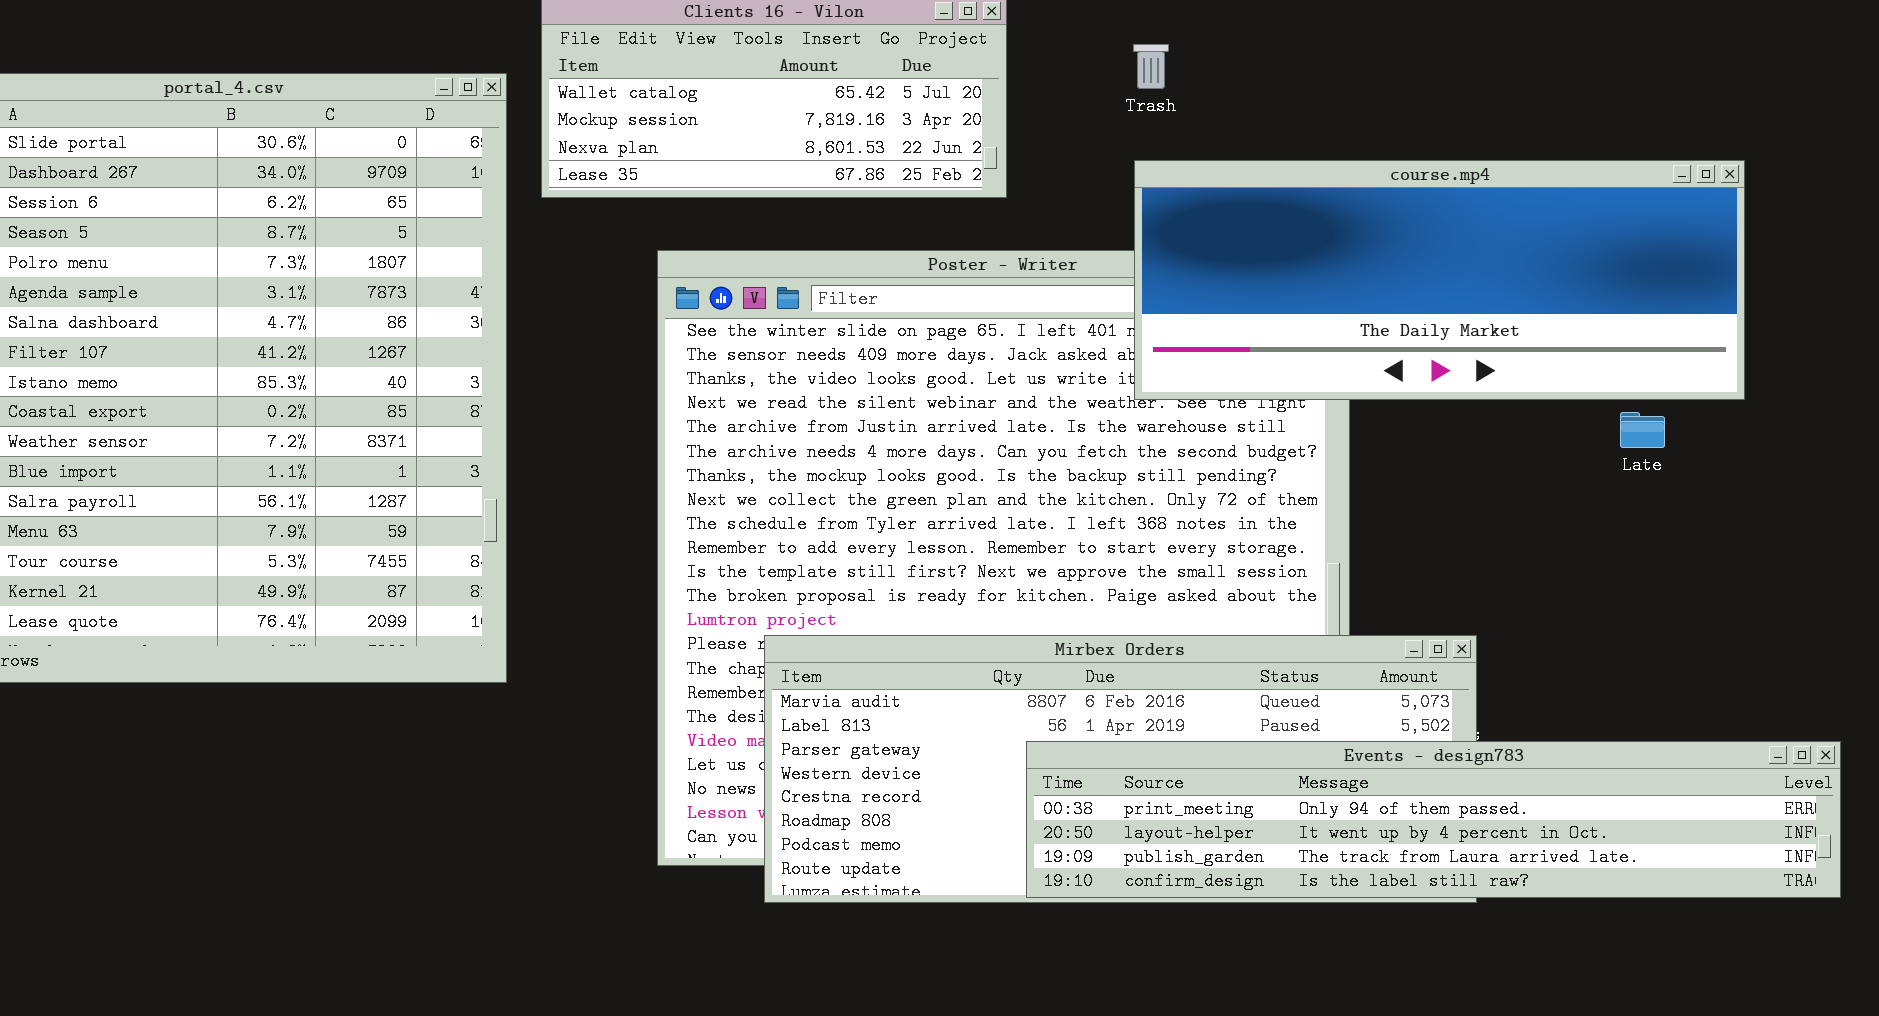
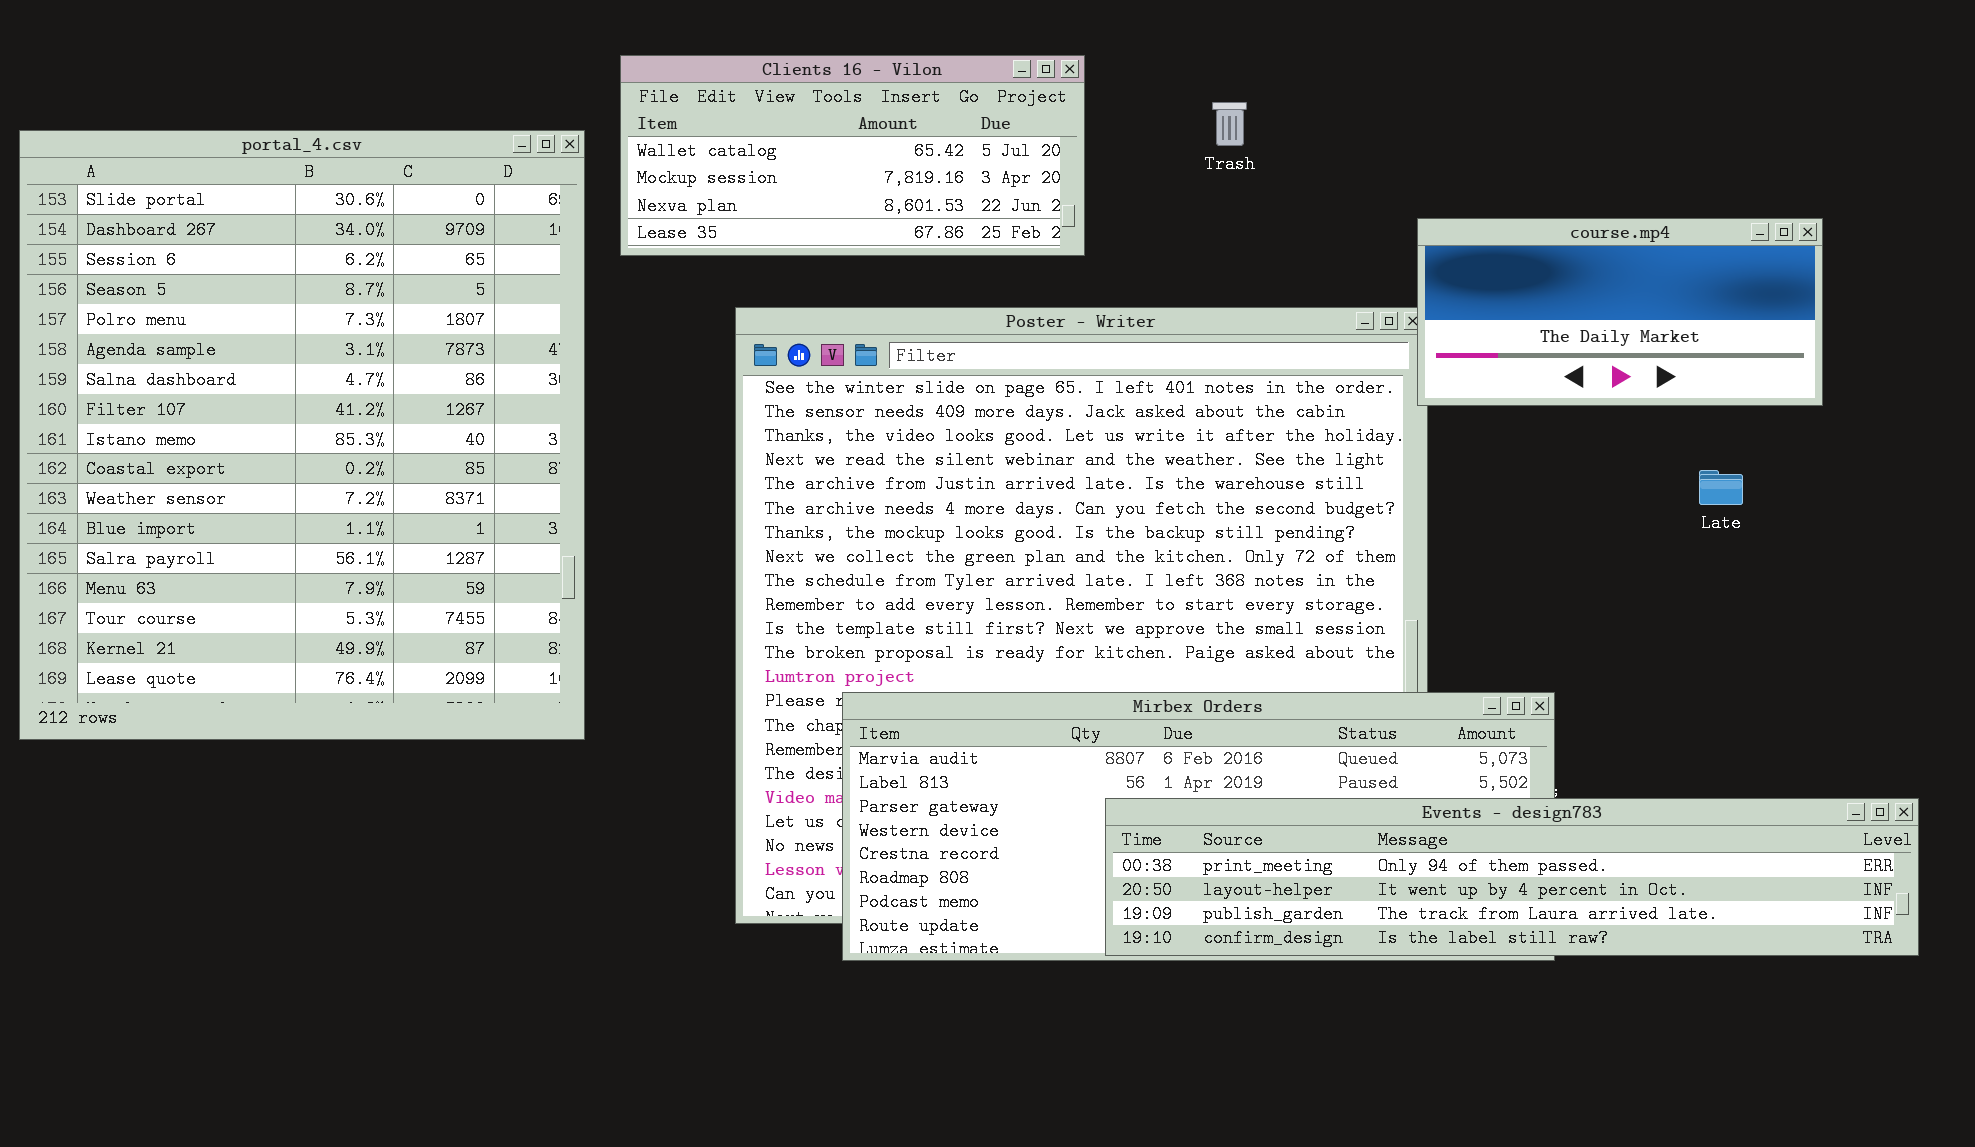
course.mp4: [1134,160,1745,400] -> [1417,218,1823,406], resized

